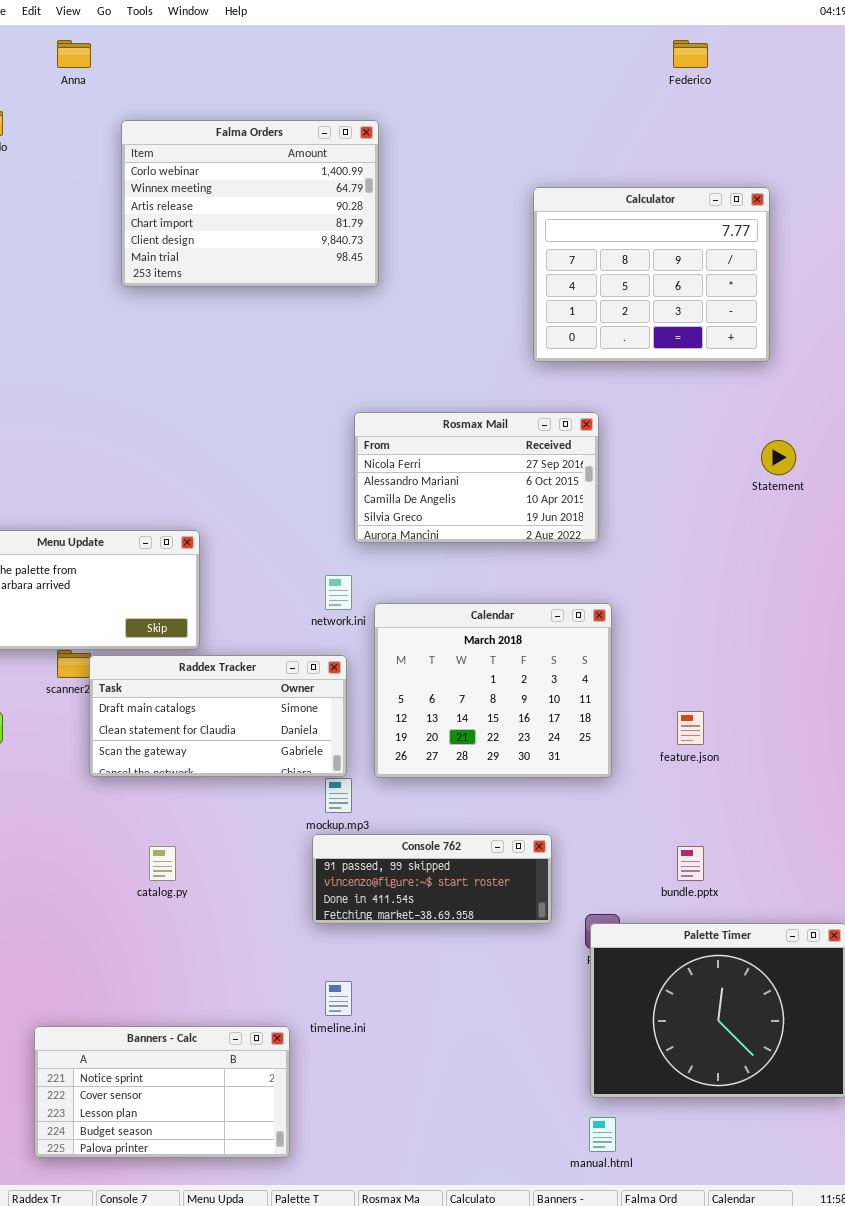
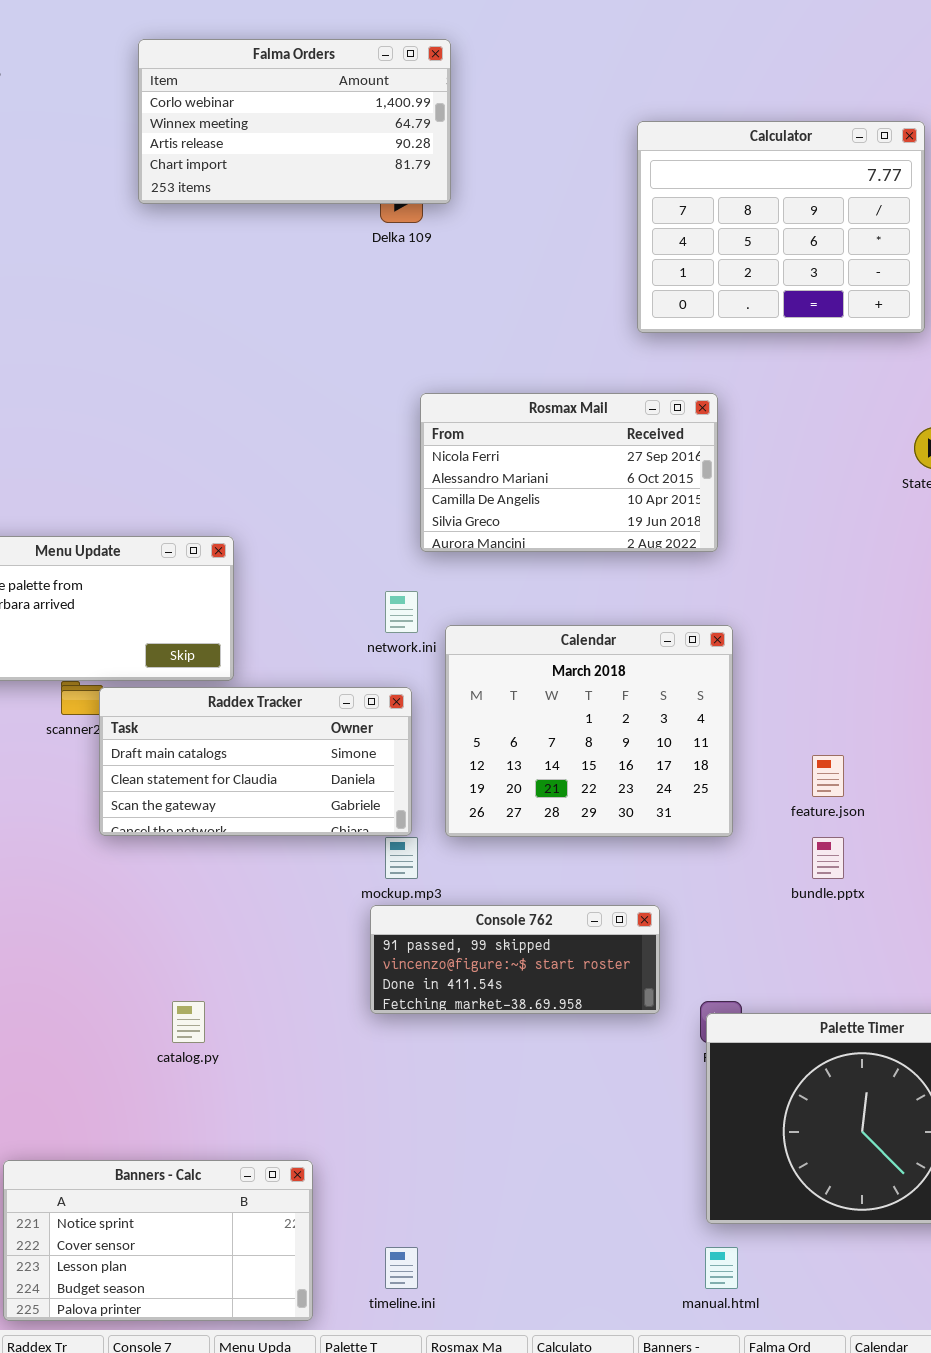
Falma Orders: [121,120,379,287] -> [138,39,451,204], resized
catalog.py: [149,846,176,881] -> [172,1001,205,1043], moved
bundle.pptx: [677,846,704,881] -> [812,837,844,879], moved
timeline.ini: [325,981,352,1016] -> [385,1247,418,1289], moved
Banners - Calc: [34,1026,290,1158] -> [3,1160,313,1321], moved

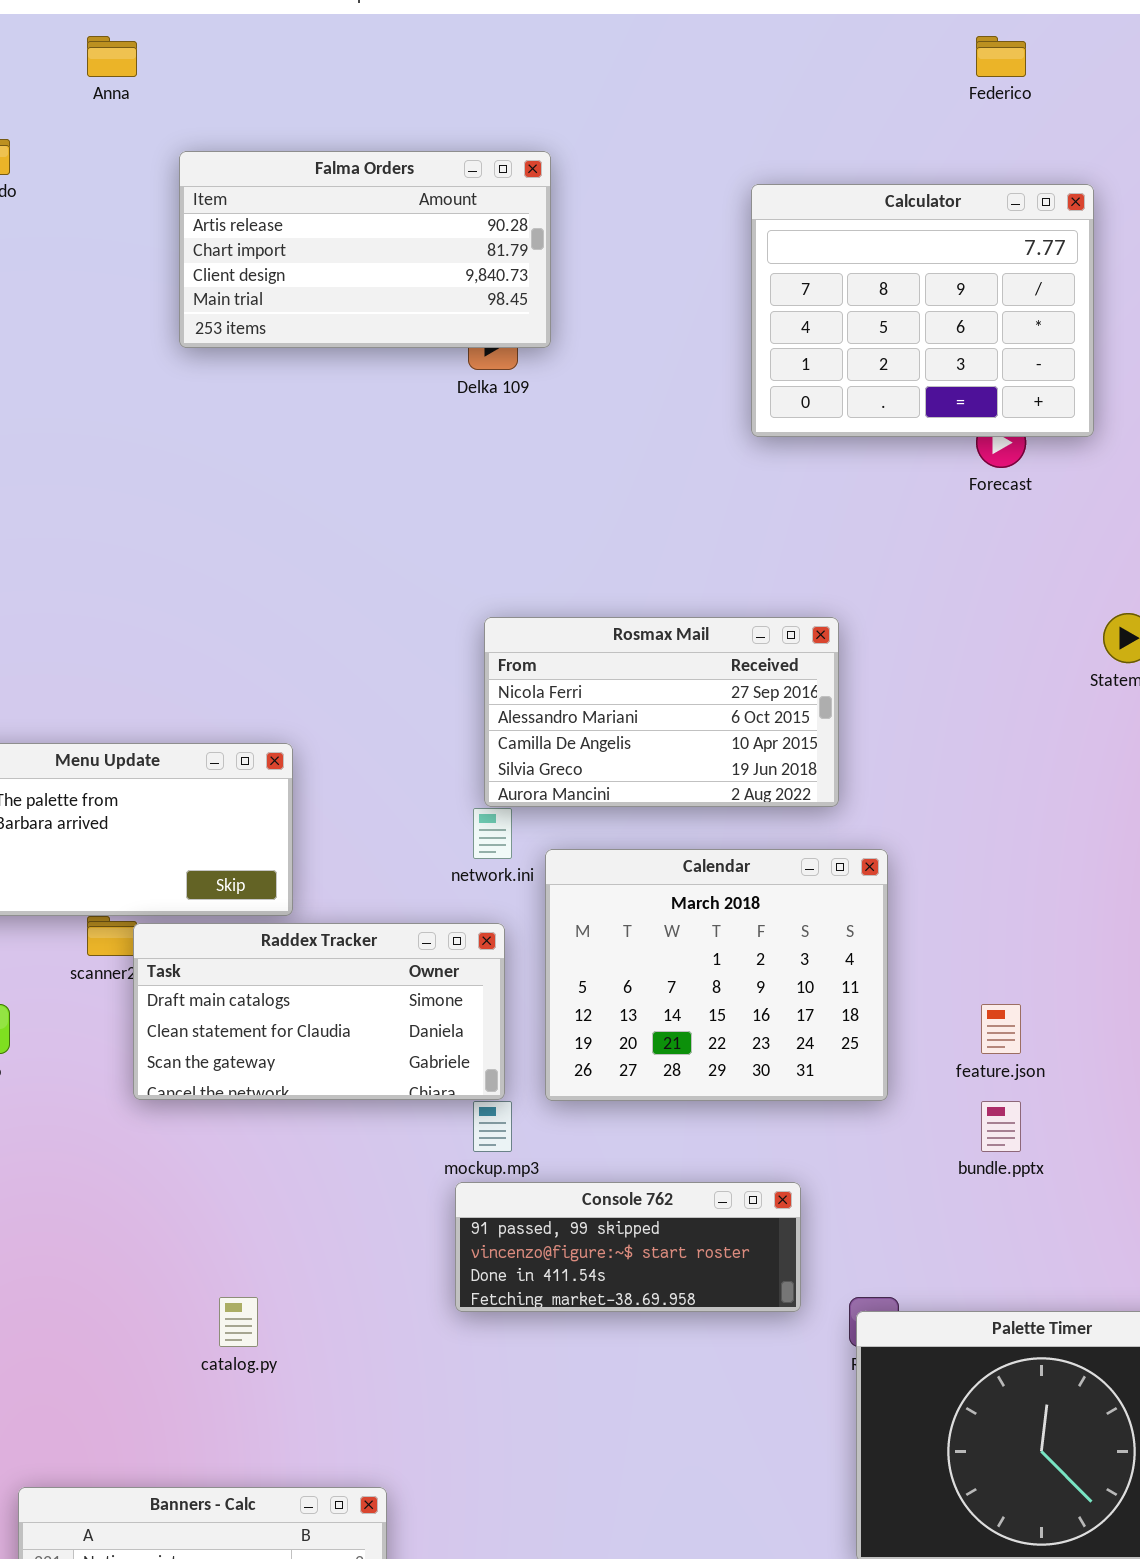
Falma Orders: [138,39,451,204] -> [179,151,551,348], scrolled down 2 rows
Calculator: [637,121,925,333] -> [751,184,1094,437], moved
Rosmax Mail: [420,393,718,552] -> [484,617,839,807], moved

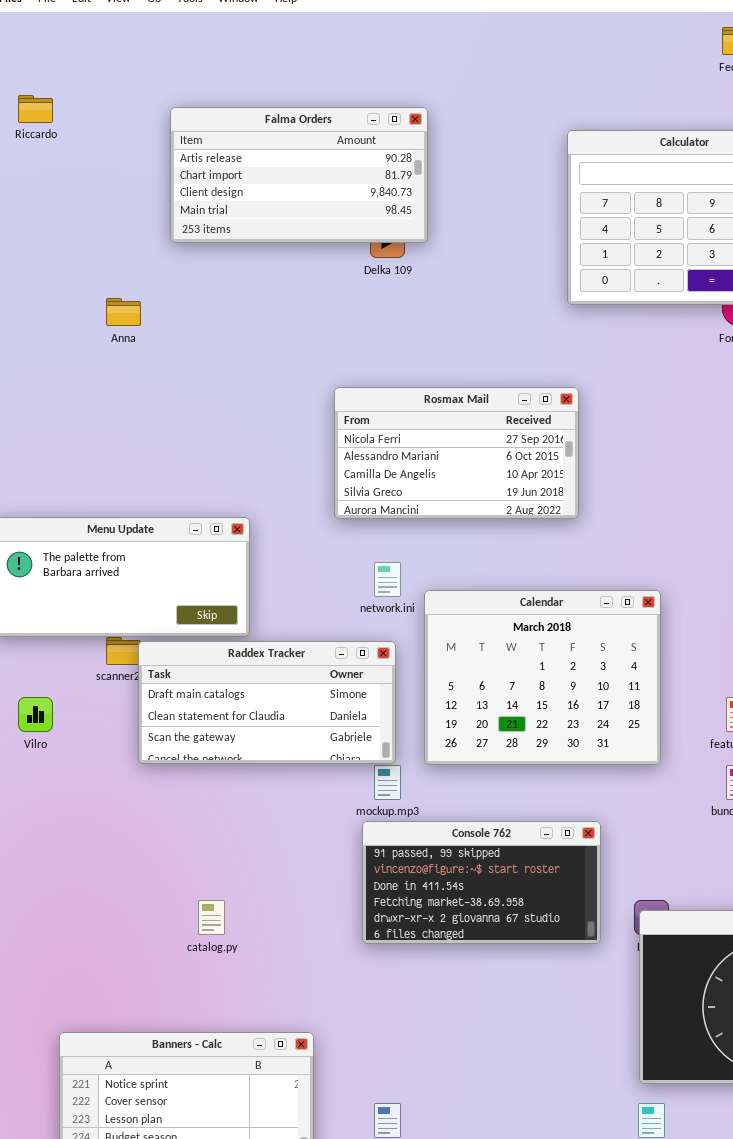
Anna: [87,36,137,77] -> [106,298,141,326], moved
Rosmax Mail: [484,617,839,807] -> [334,387,579,519], moved
Console 762: [455,1182,801,1312] -> [362,821,601,944], resized

